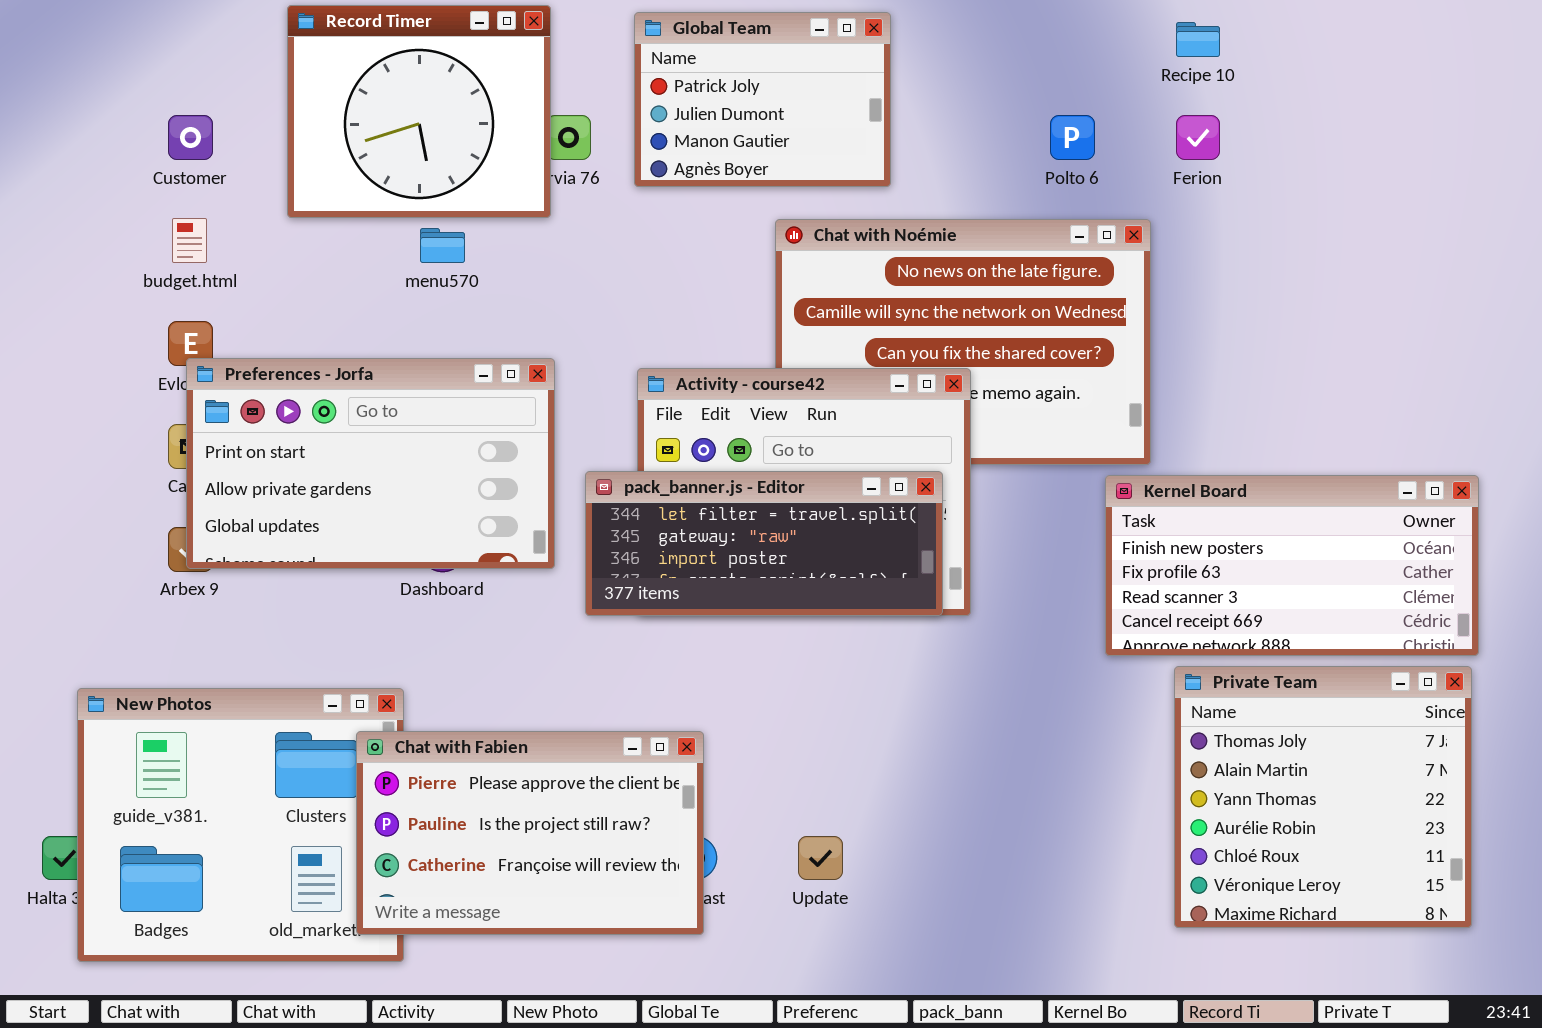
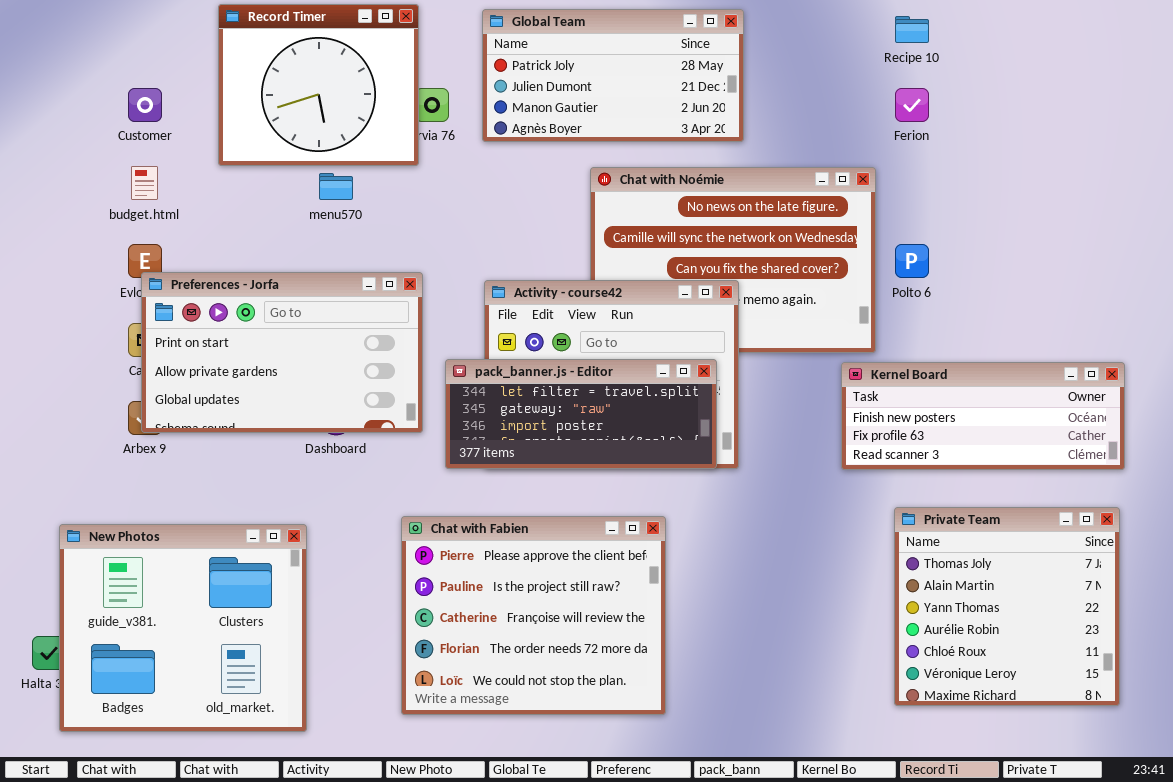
Global Team: [634,12,891,187] -> [482,9,744,142], resized
Polto 6: [1050,115,1095,160] -> [895,244,929,278], moved
Kernel Board: [1105,475,1479,656] -> [841,362,1125,470], resized
Chat with Fabien: [356,731,704,935] -> [401,516,666,715], moved, resized

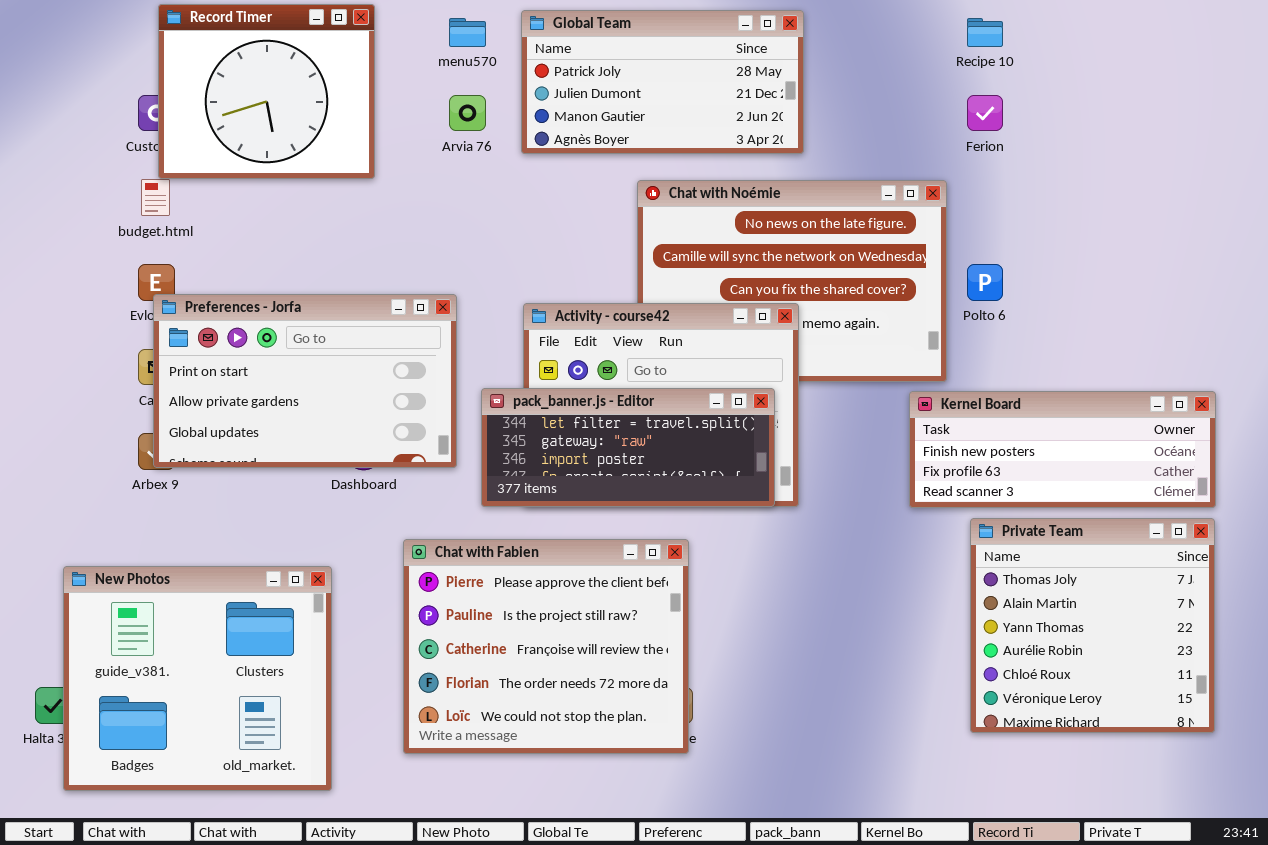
Record Timer: [218,4,419,166] -> [158,4,375,179], moved
menu570: [319,173,353,200] -> [449,18,486,47], moved
Private Team: [894,507,1120,706] -> [970,518,1215,733], moved
Chat with Fabien: [401,516,666,715] -> [403,539,689,754], moved

